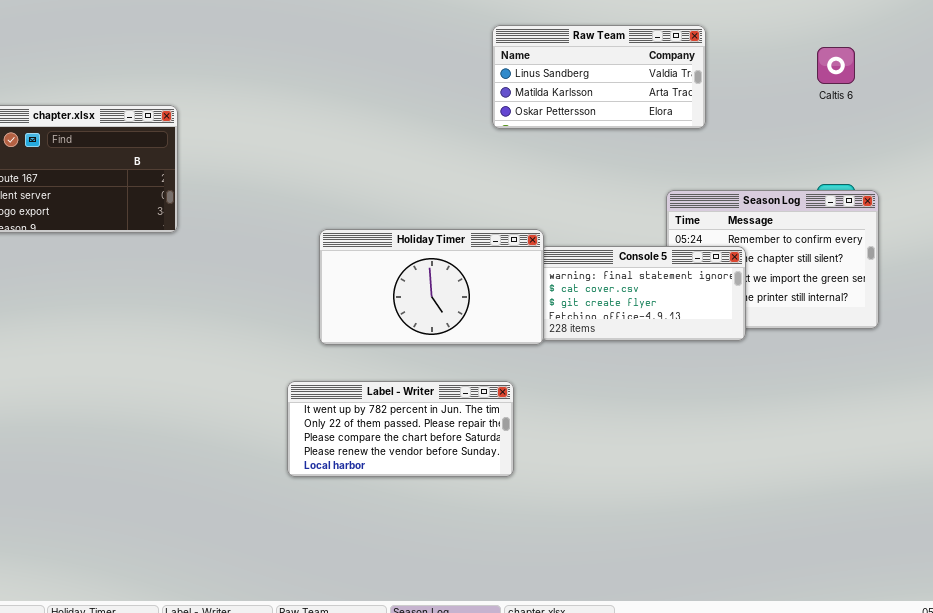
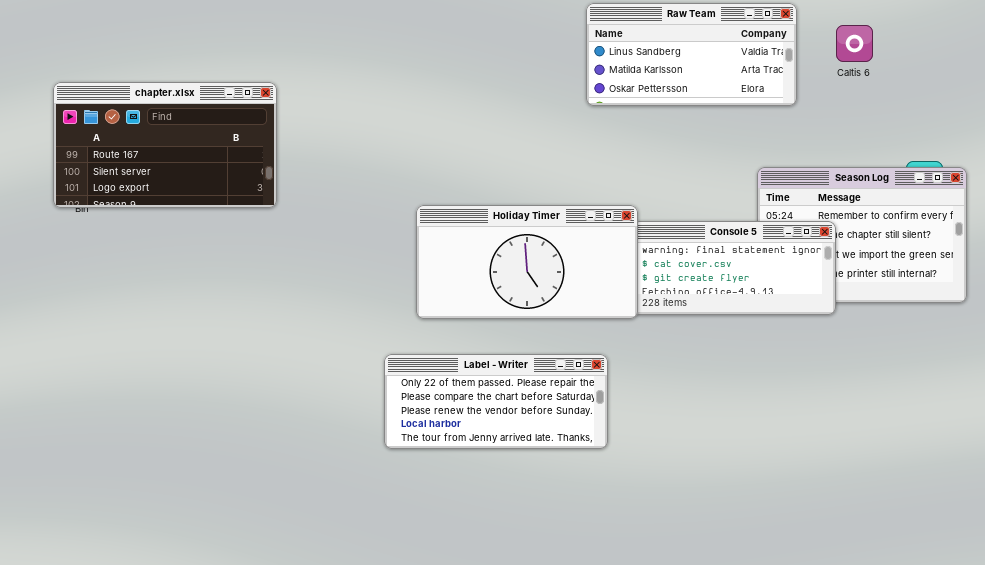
Caltis 6: [817,47,855,84] -> [836,25,873,62], moved
Label - Writer: [287,381,514,477] -> [384,354,608,449], scrolled down 1 row

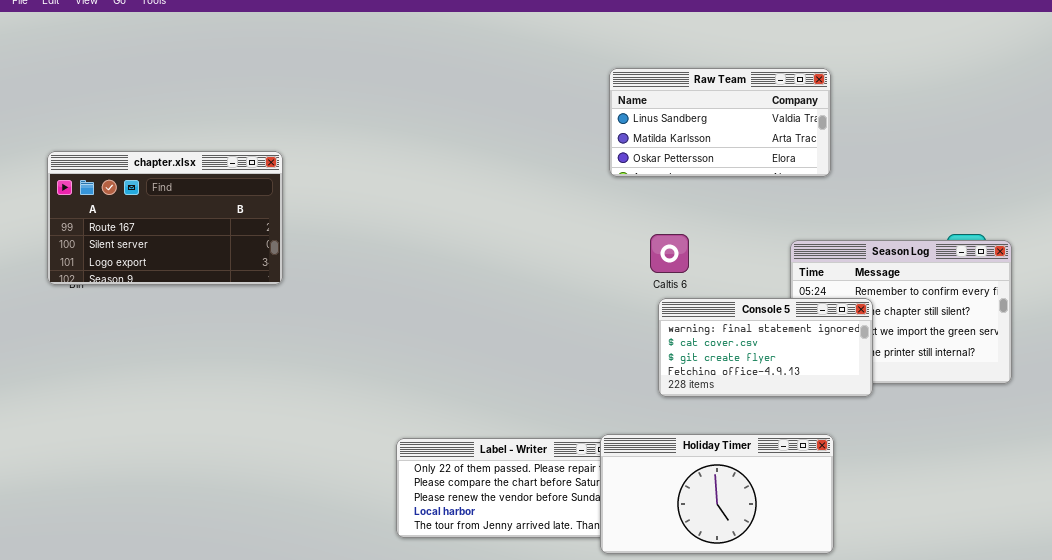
Caltis 6: [836,25,873,62] -> [650,234,689,273], moved
Holiday Timer: [416,205,638,319] -> [600,434,834,554], moved

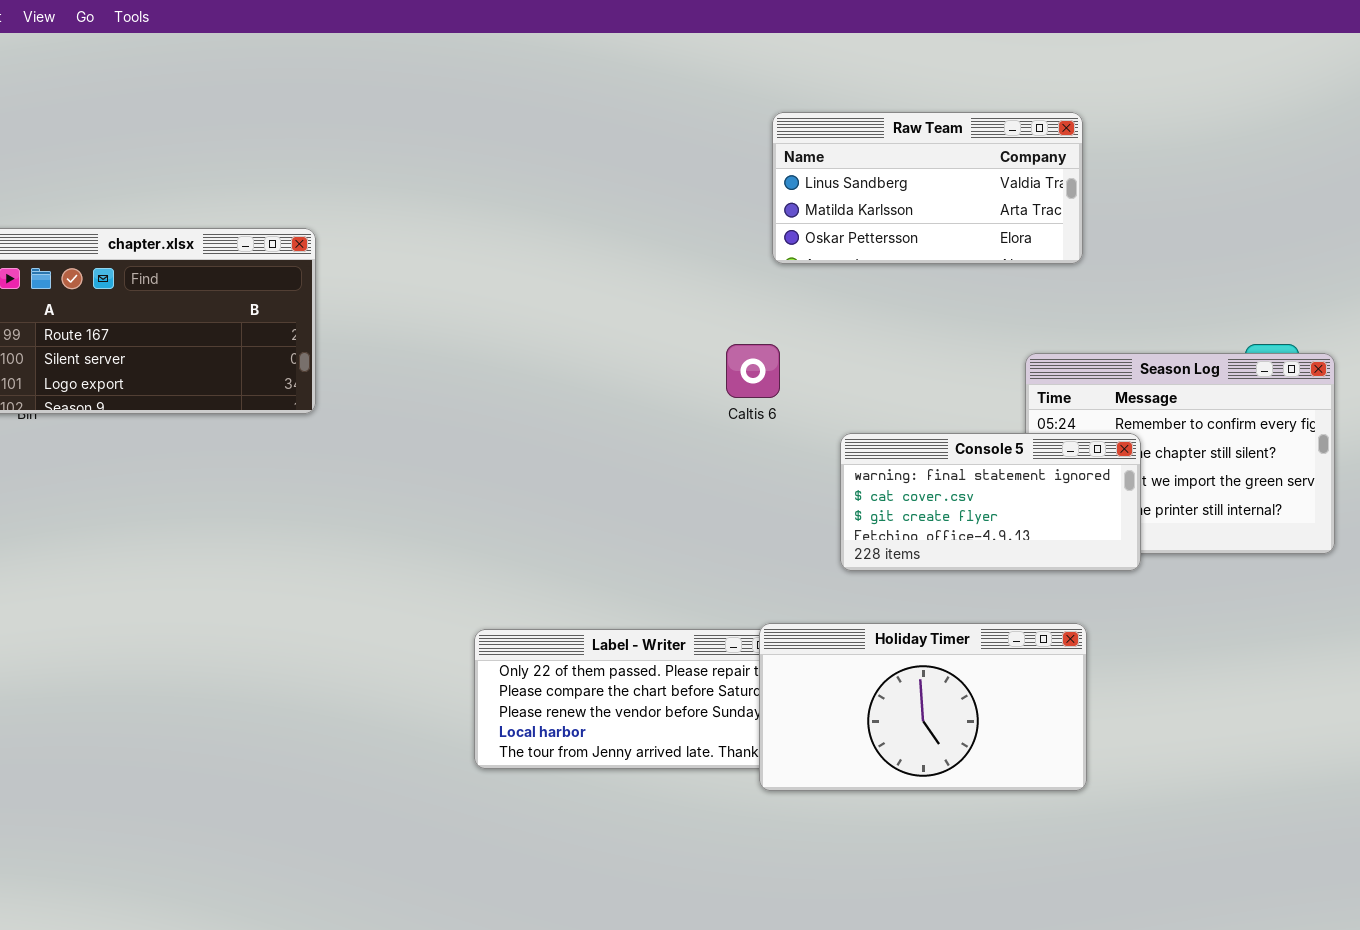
Caltis 6: [650,234,689,273] -> [726,344,780,398], moved

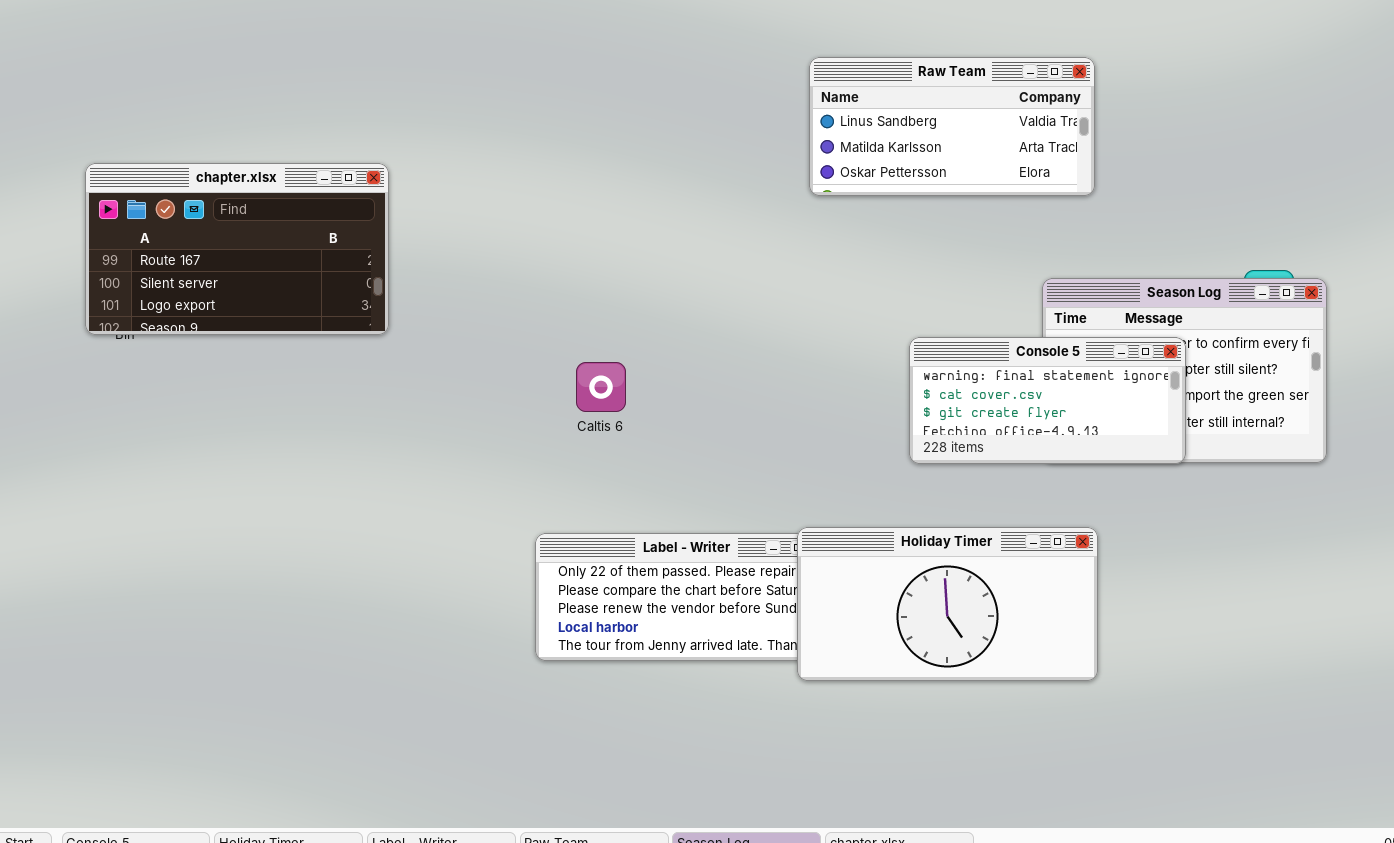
Caltis 6: [726,344,780,398] -> [576,362,626,412], moved
Console 5: [840,433,1141,571] -> [909,337,1186,464], moved

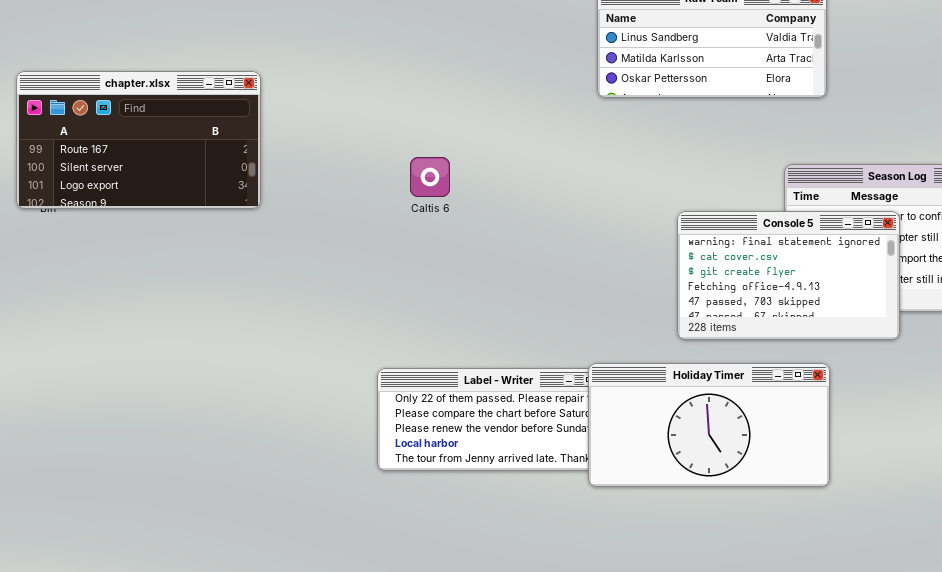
Console 5: [909,337,1186,464] -> [677,211,900,340], resized
Caltis 6: [576,362,626,412] -> [410,157,450,197], moved

